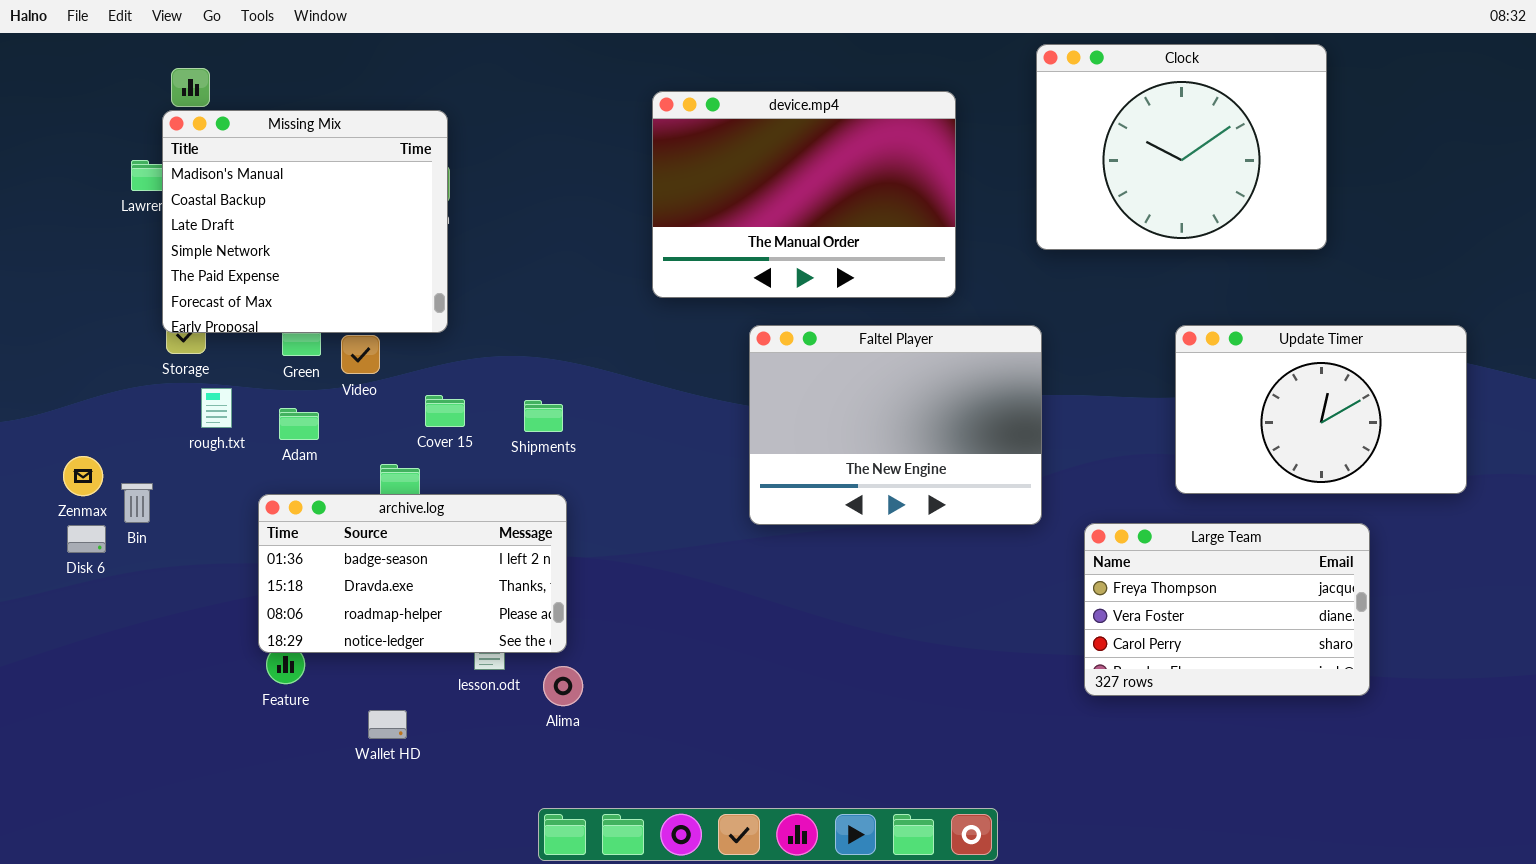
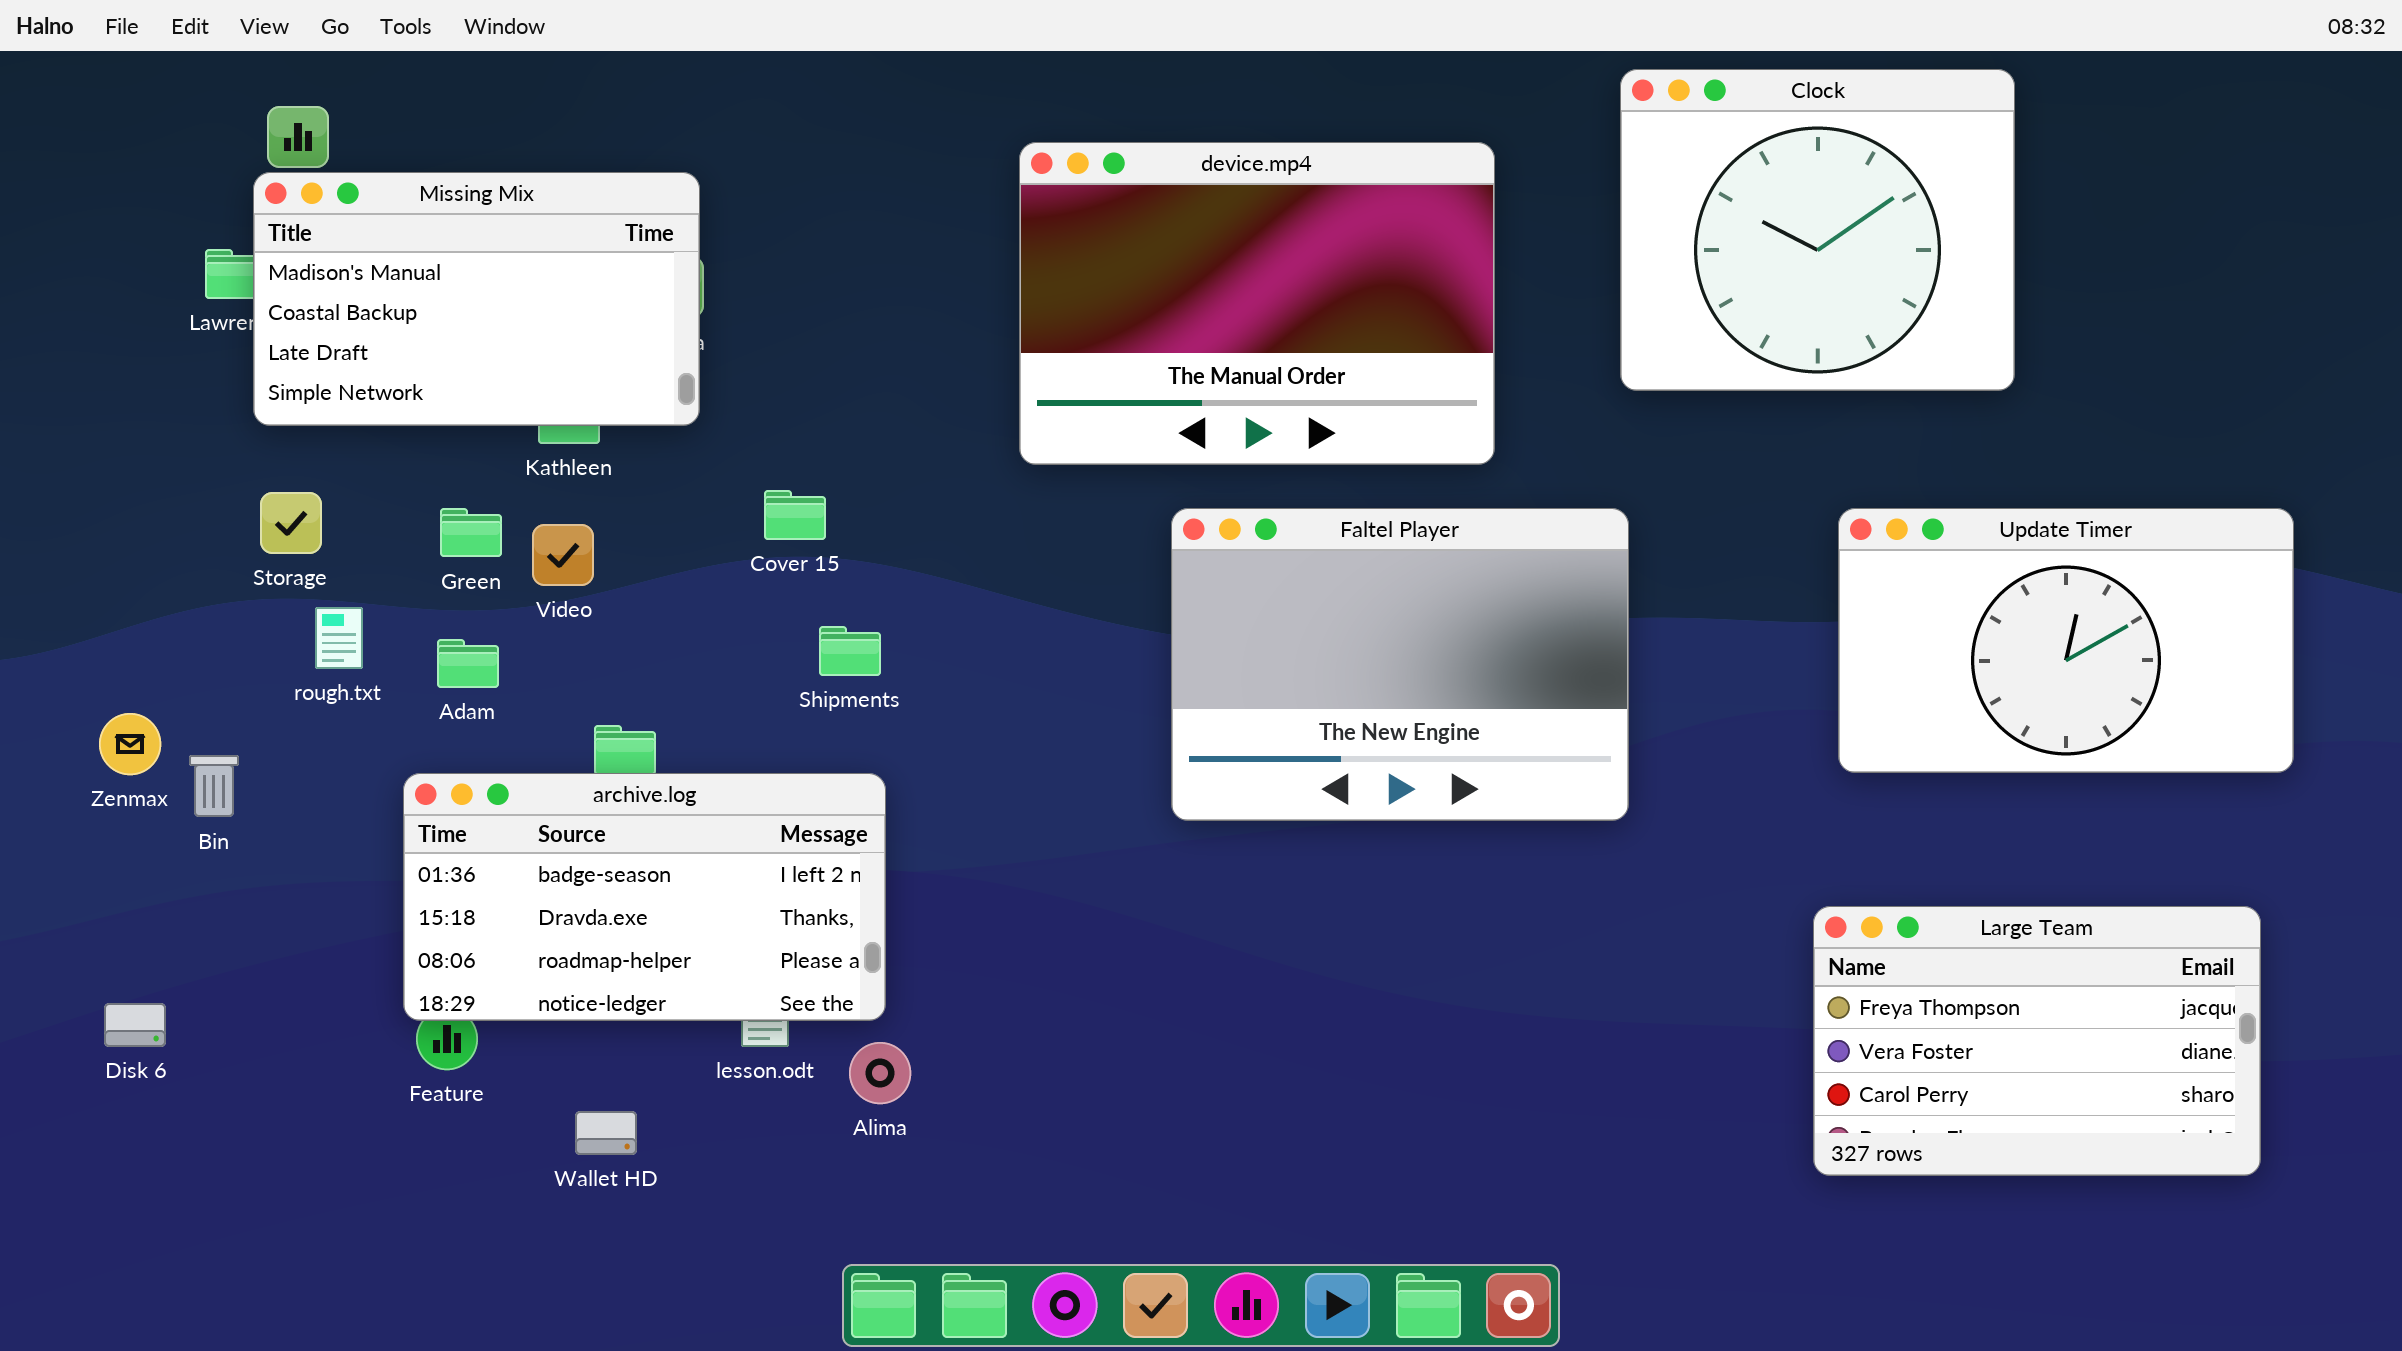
Clock: [1036,44,1327,250] -> [1620,69,2015,391], resized
Missing Mix: [162,110,448,333] -> [253,172,700,426], resized
Cover 15: [425,395,465,427] -> [764,490,826,540], moved
Large Team: [1084,523,1370,696] -> [1813,906,2261,1176], moved
Disk 6: [67,525,106,553] -> [104,1003,166,1047], moved

